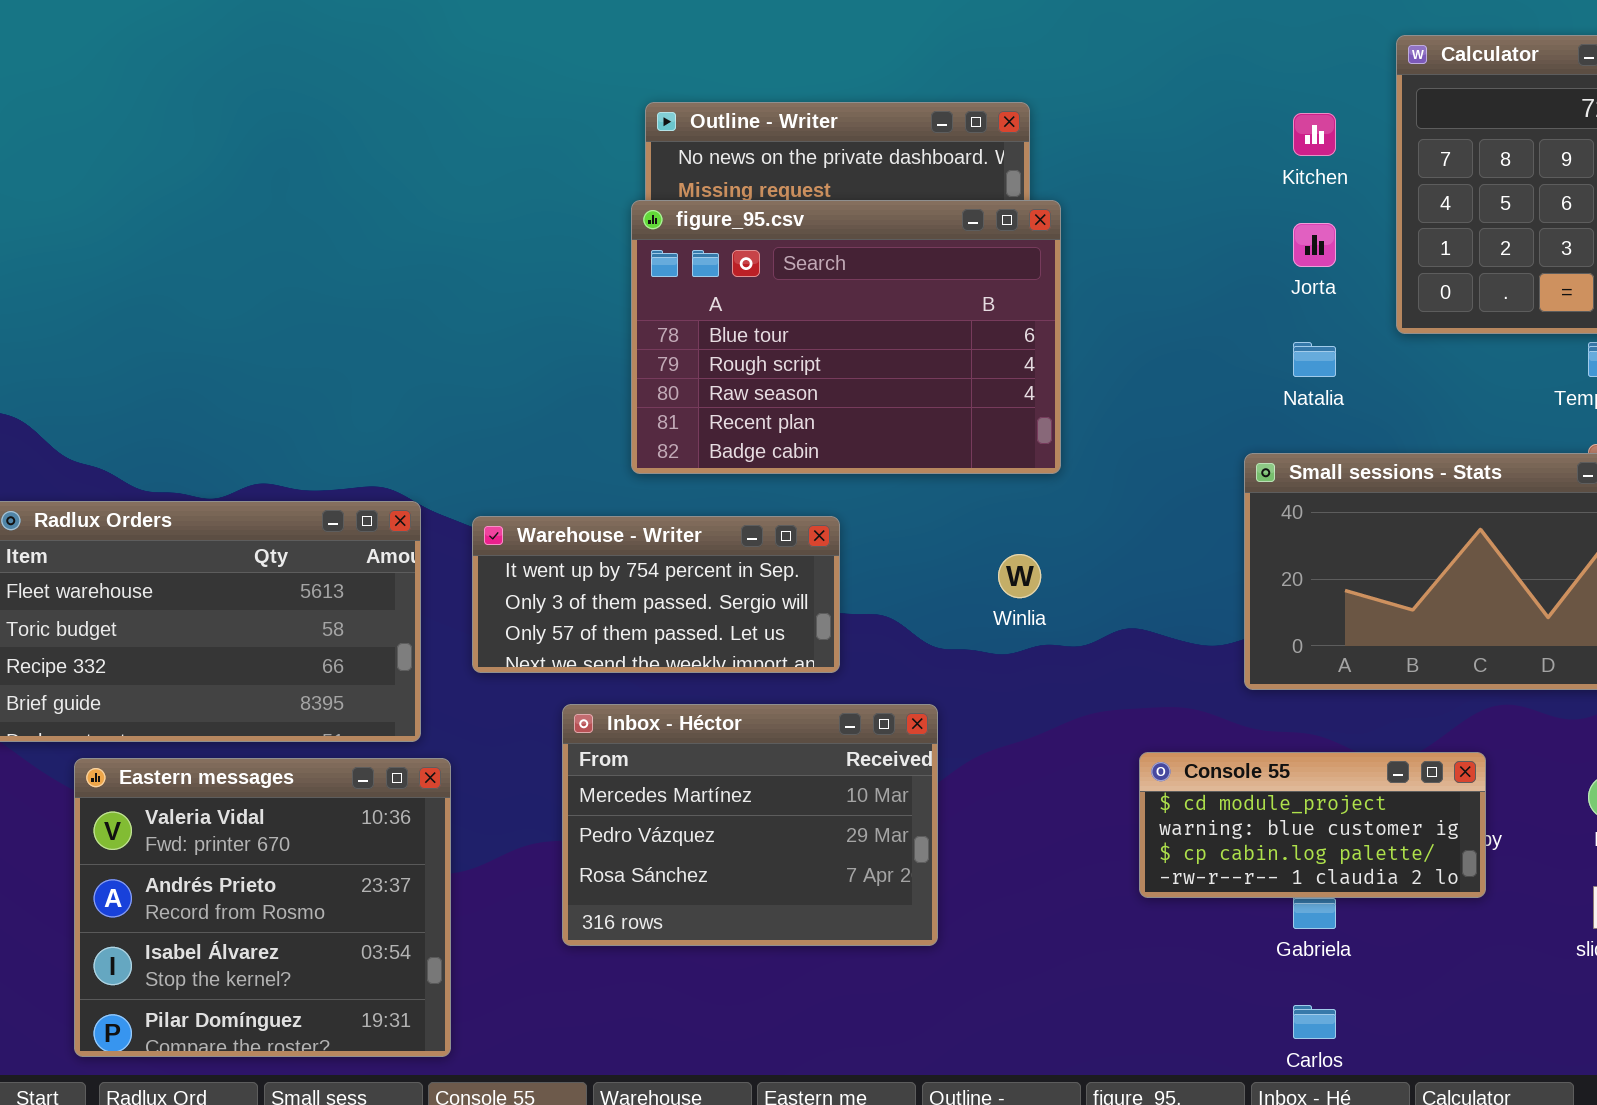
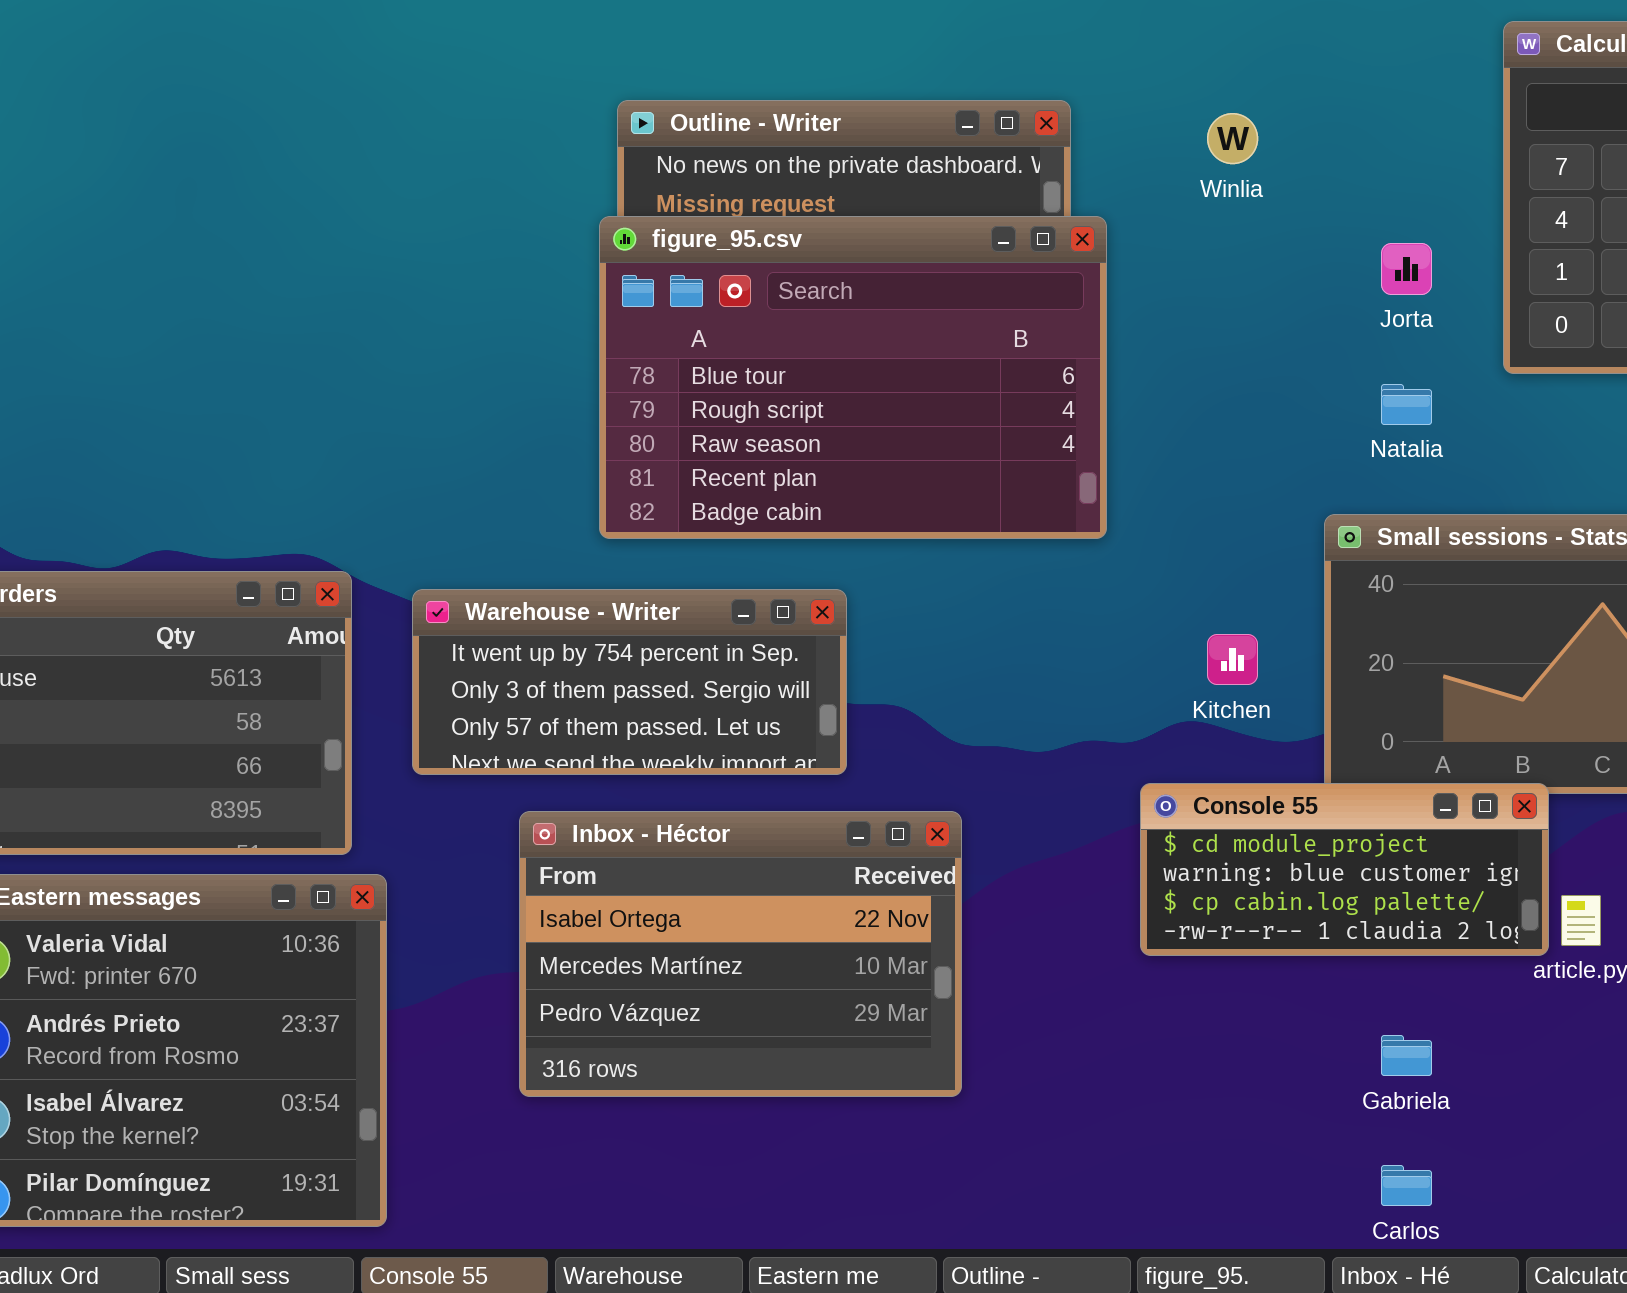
Kitchen: [1293,113,1336,156] -> [1207,634,1258,685], moved
Winlia: [998,554,1041,598] -> [1207,113,1258,164], moved
Inbox - Héctor: [562,704,938,946] -> [519,811,962,1097], scrolled up 1 row
Console 55: [1139,752,1486,898] -> [1140,783,1549,956], moved

